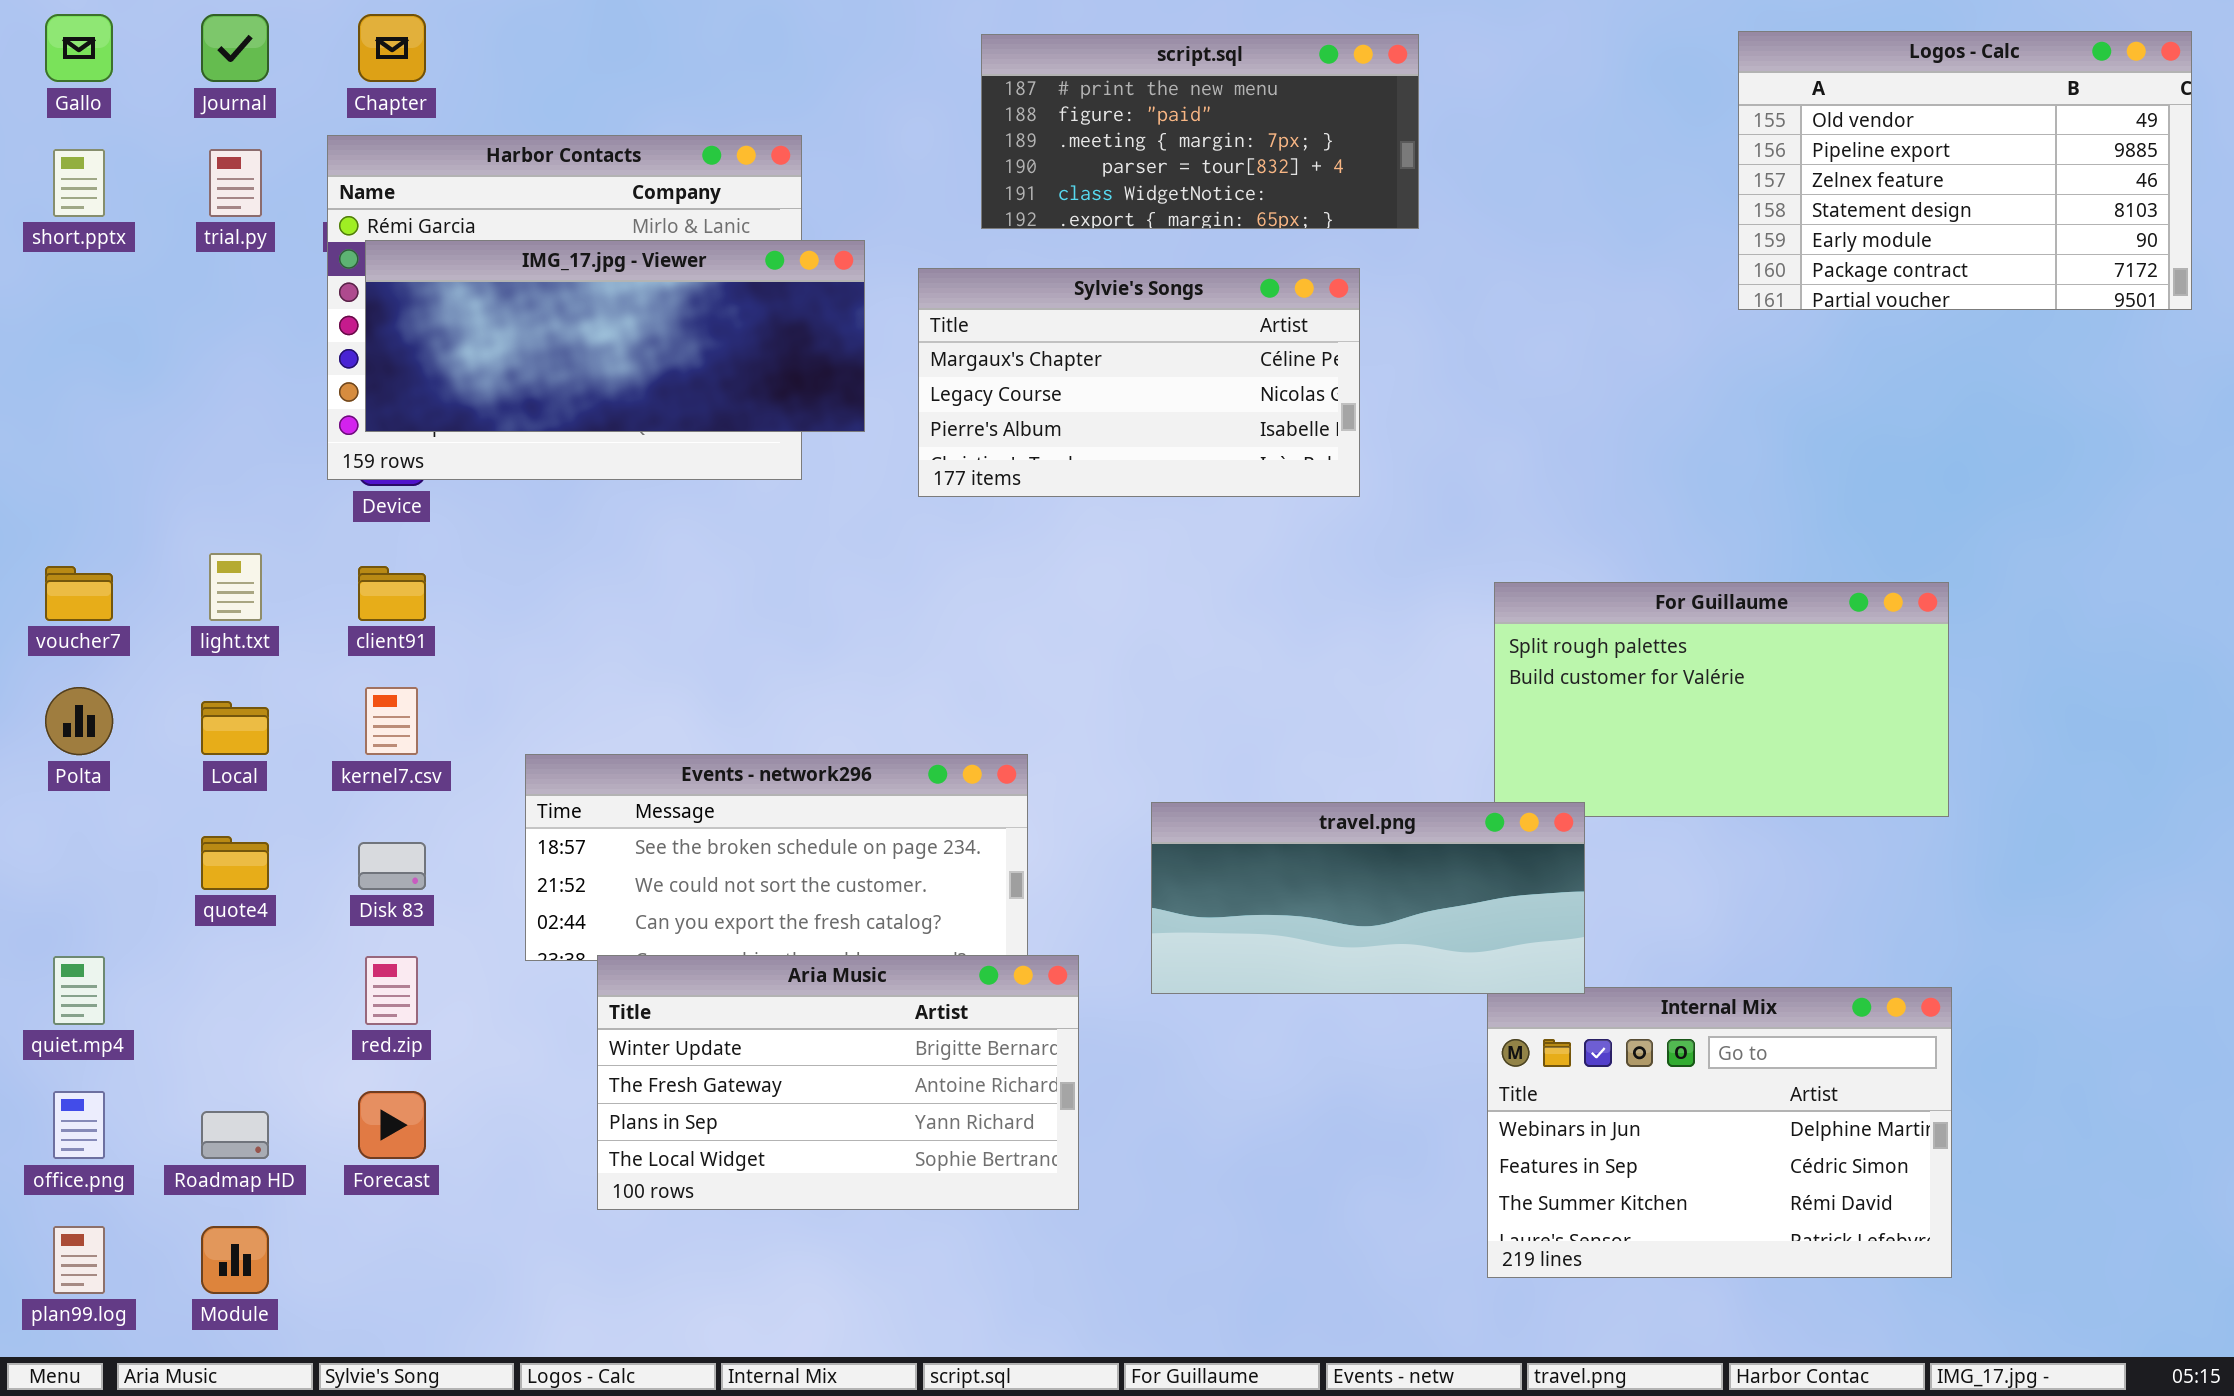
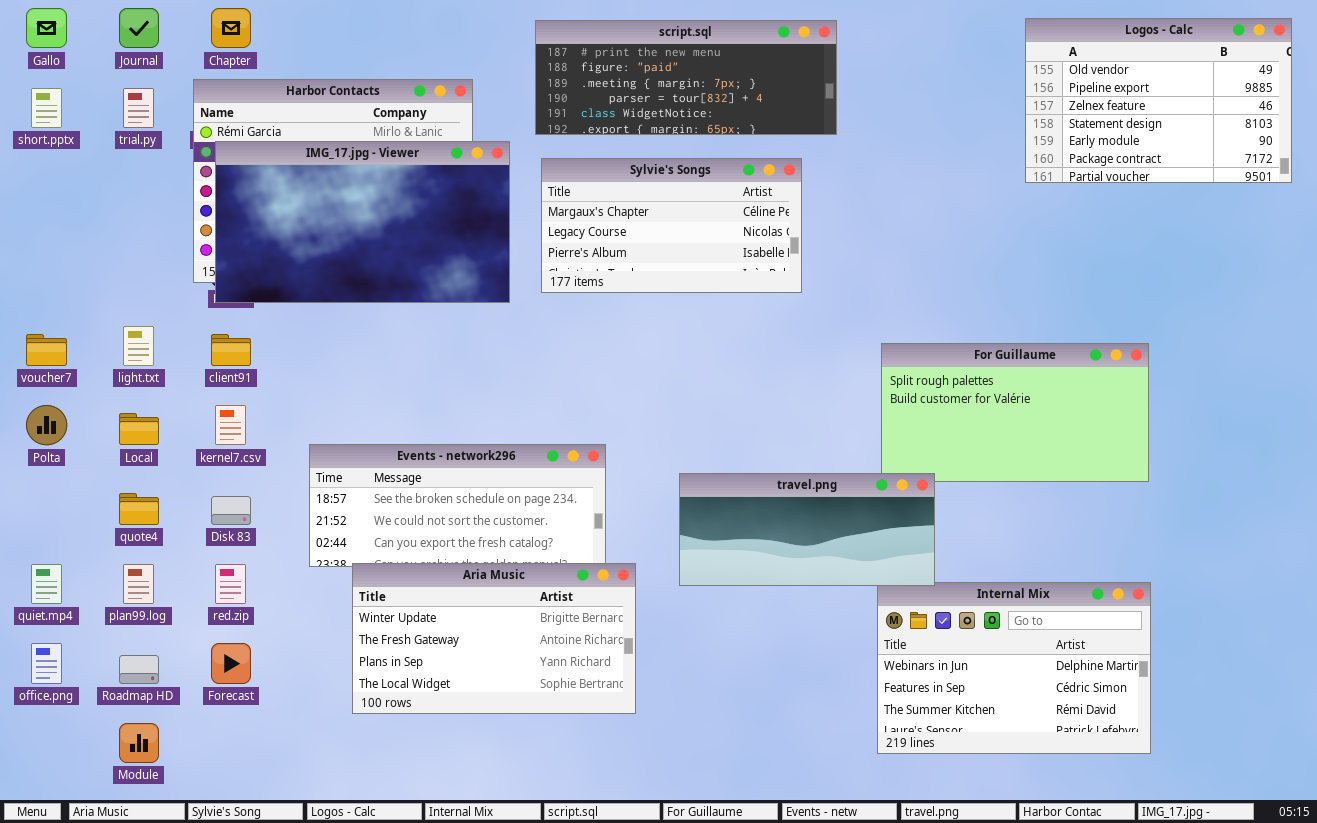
script.sql: [981,34,1419,229] -> [535,20,837,135], resized
IMG_17.jpg - Viewer: [365,240,865,432] -> [215,141,510,303], resized
plan99.log: [53,1226,105,1294] -> [123,564,154,604], moved

